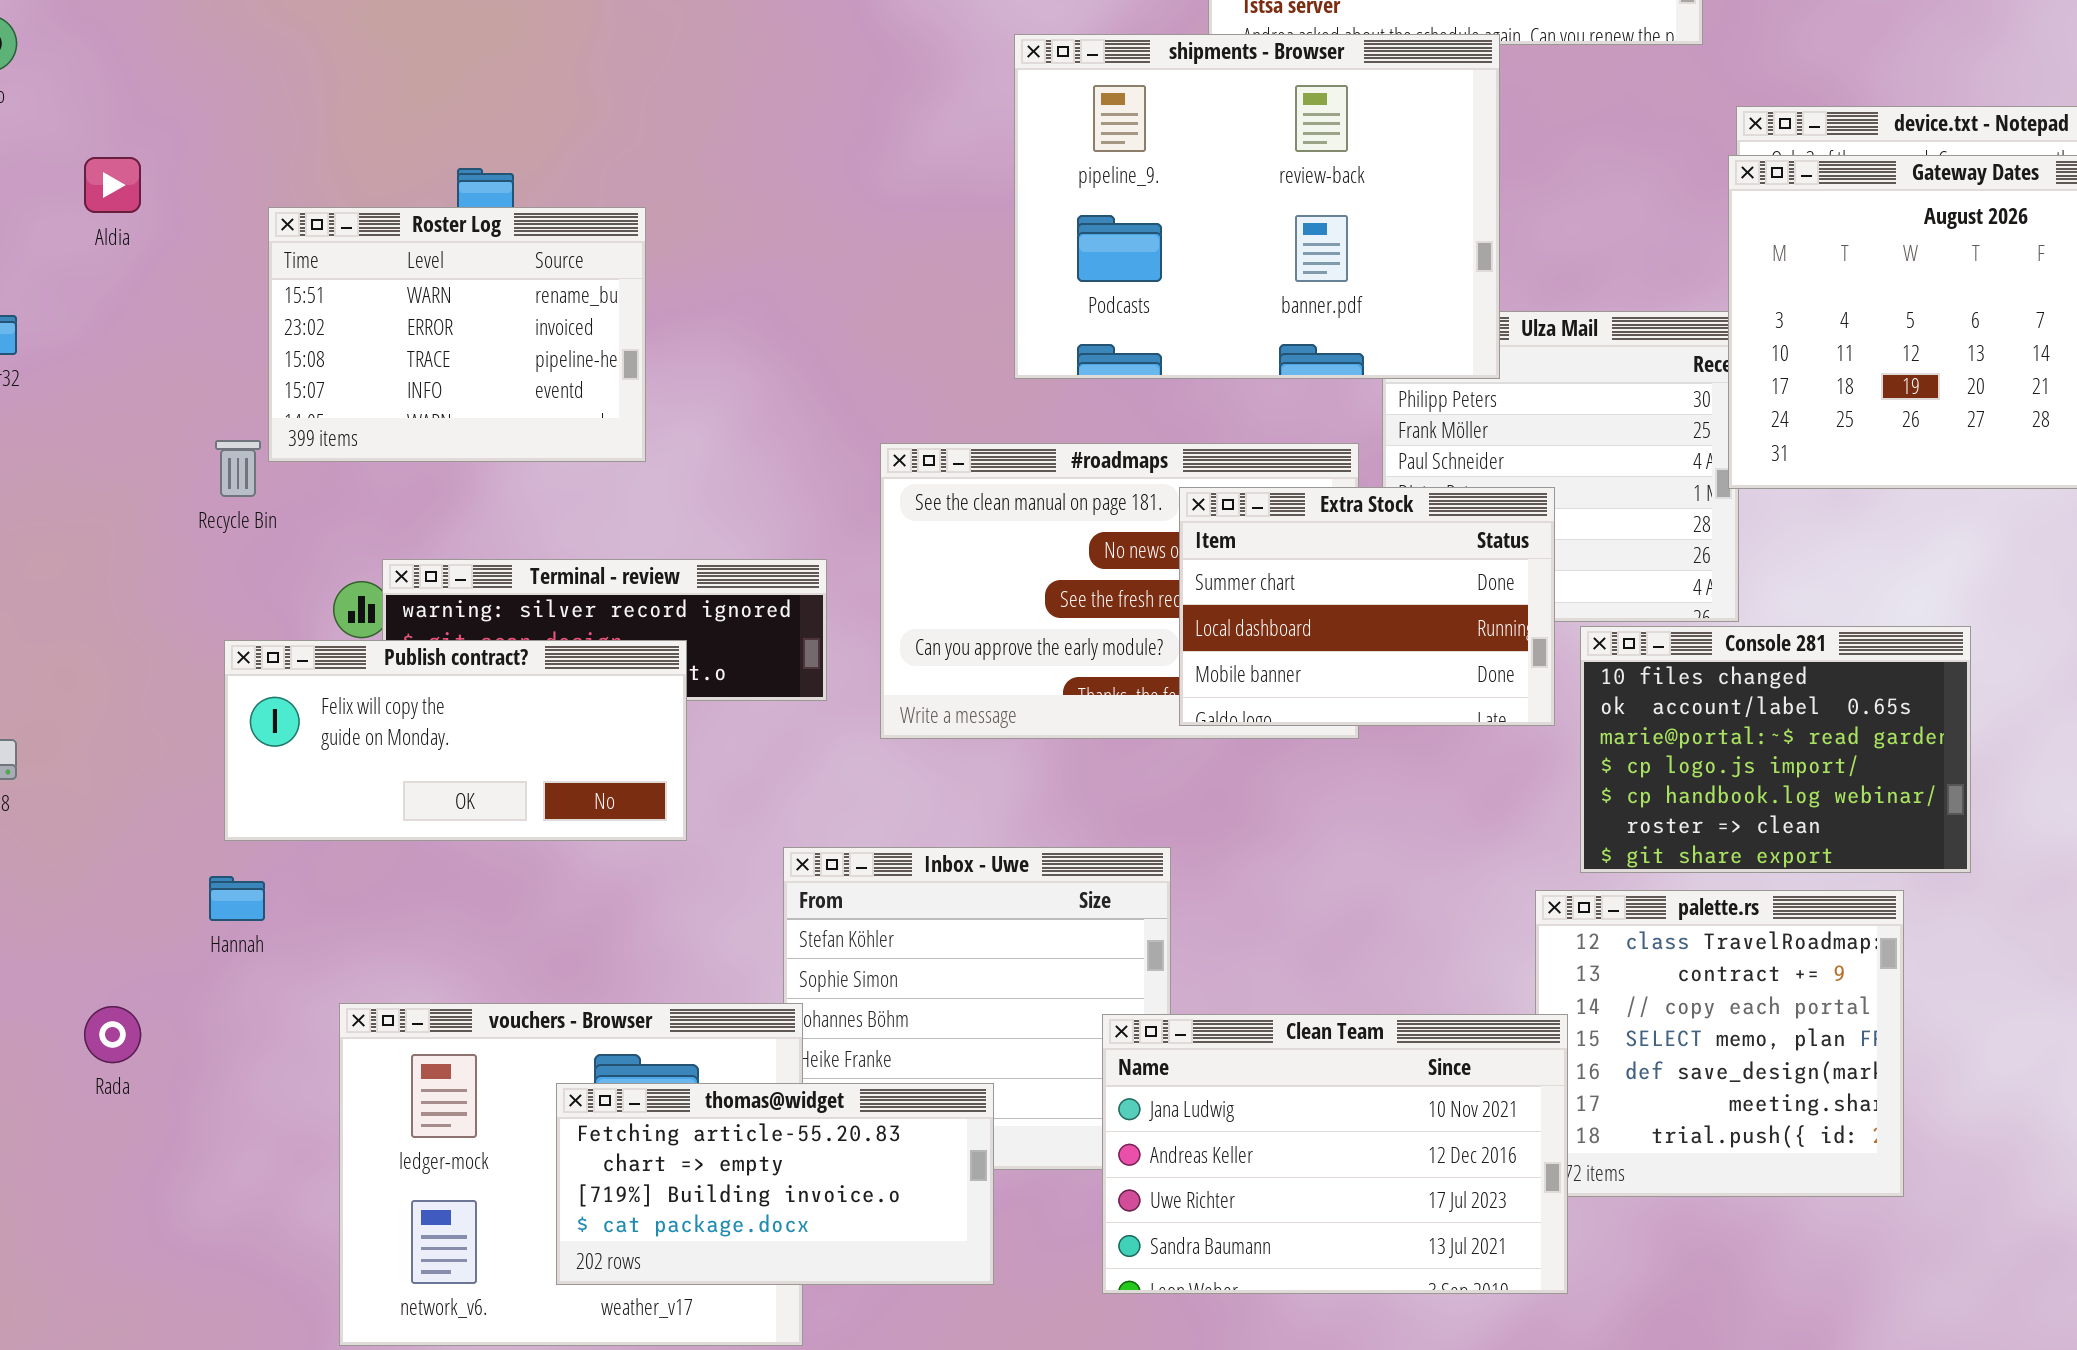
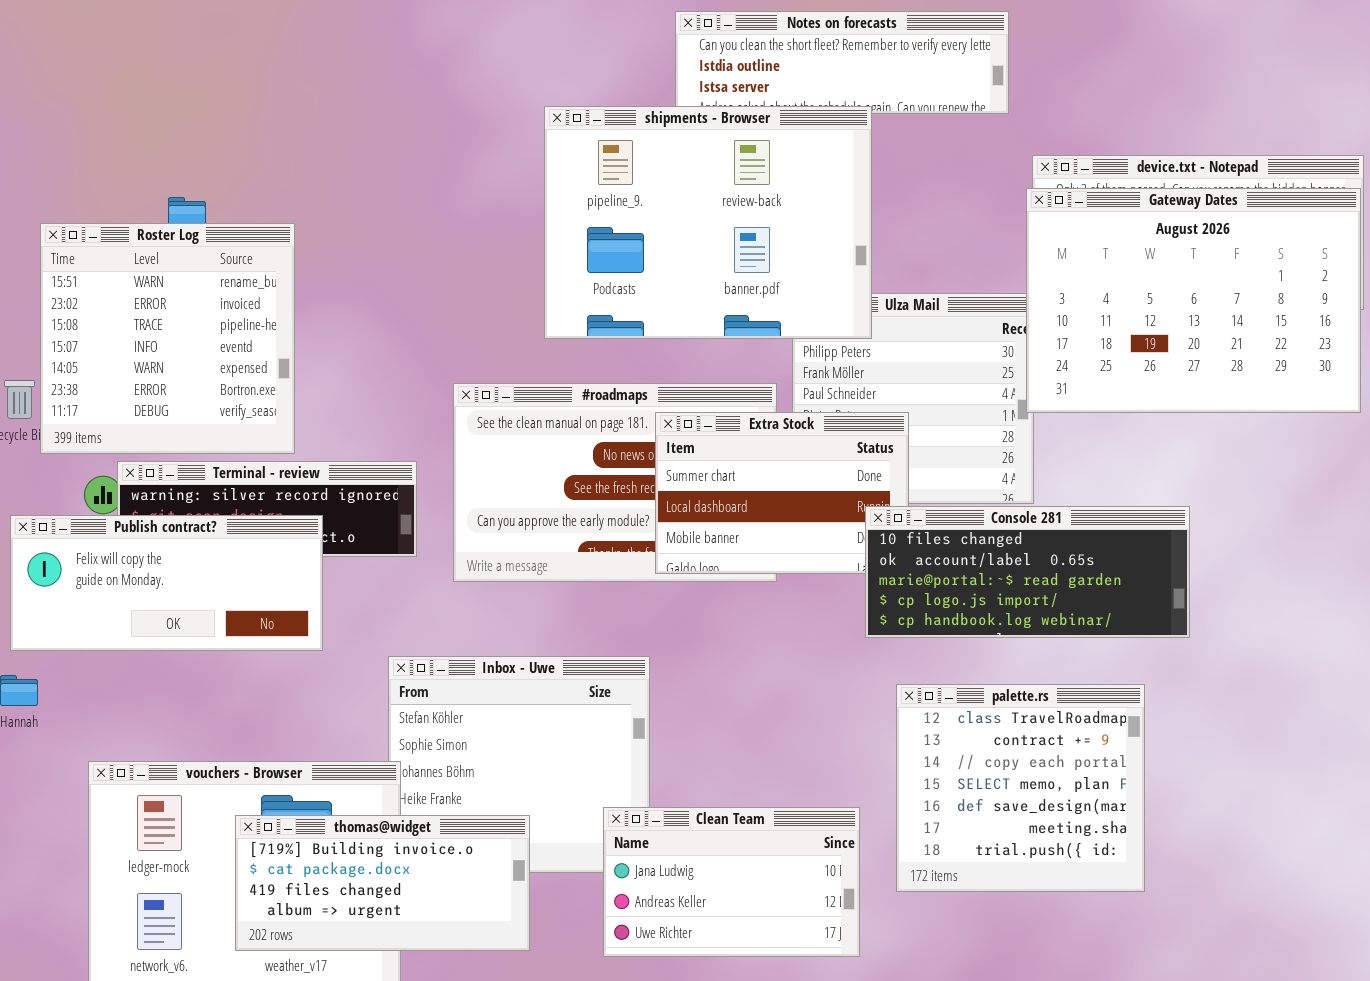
Roster Log: [268,207,646,462] -> [40,223,295,454], resized
Console 281: [1580,626,1971,873] -> [865,506,1190,638], resized
Clean Team: [1102,1014,1568,1294] -> [603,807,860,957], resized
thomas@widget: [556,1083,994,1285] -> [235,815,530,951], scrolled down 2 rows

